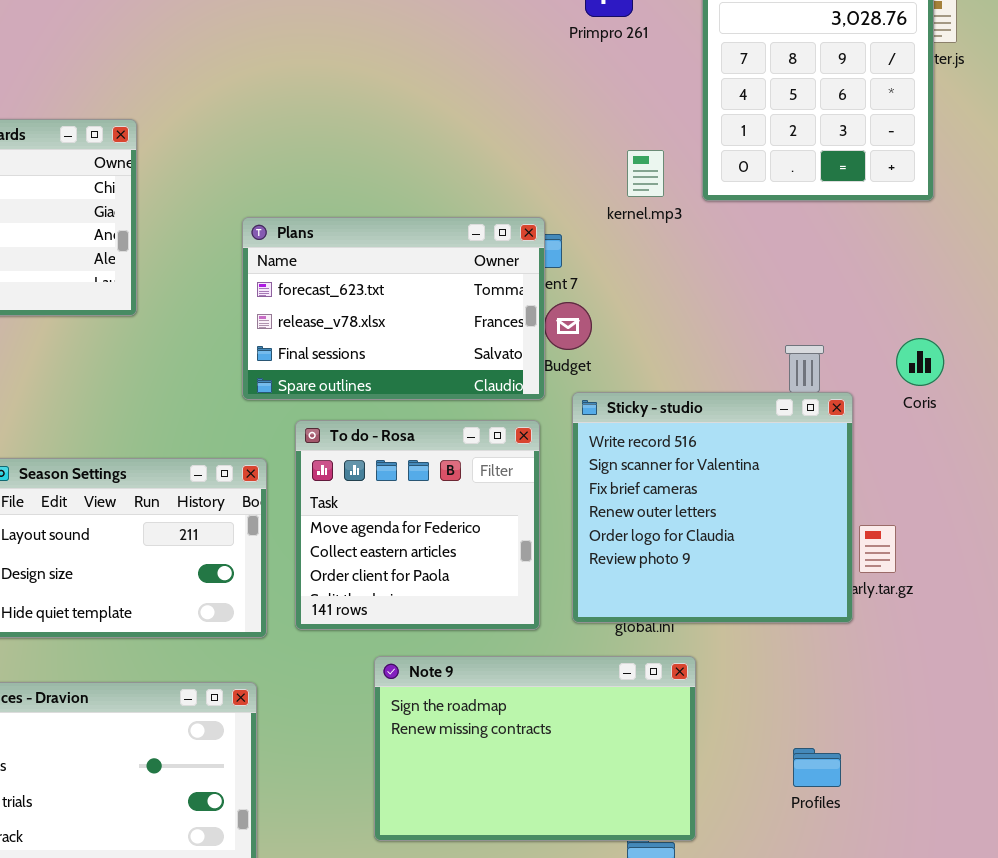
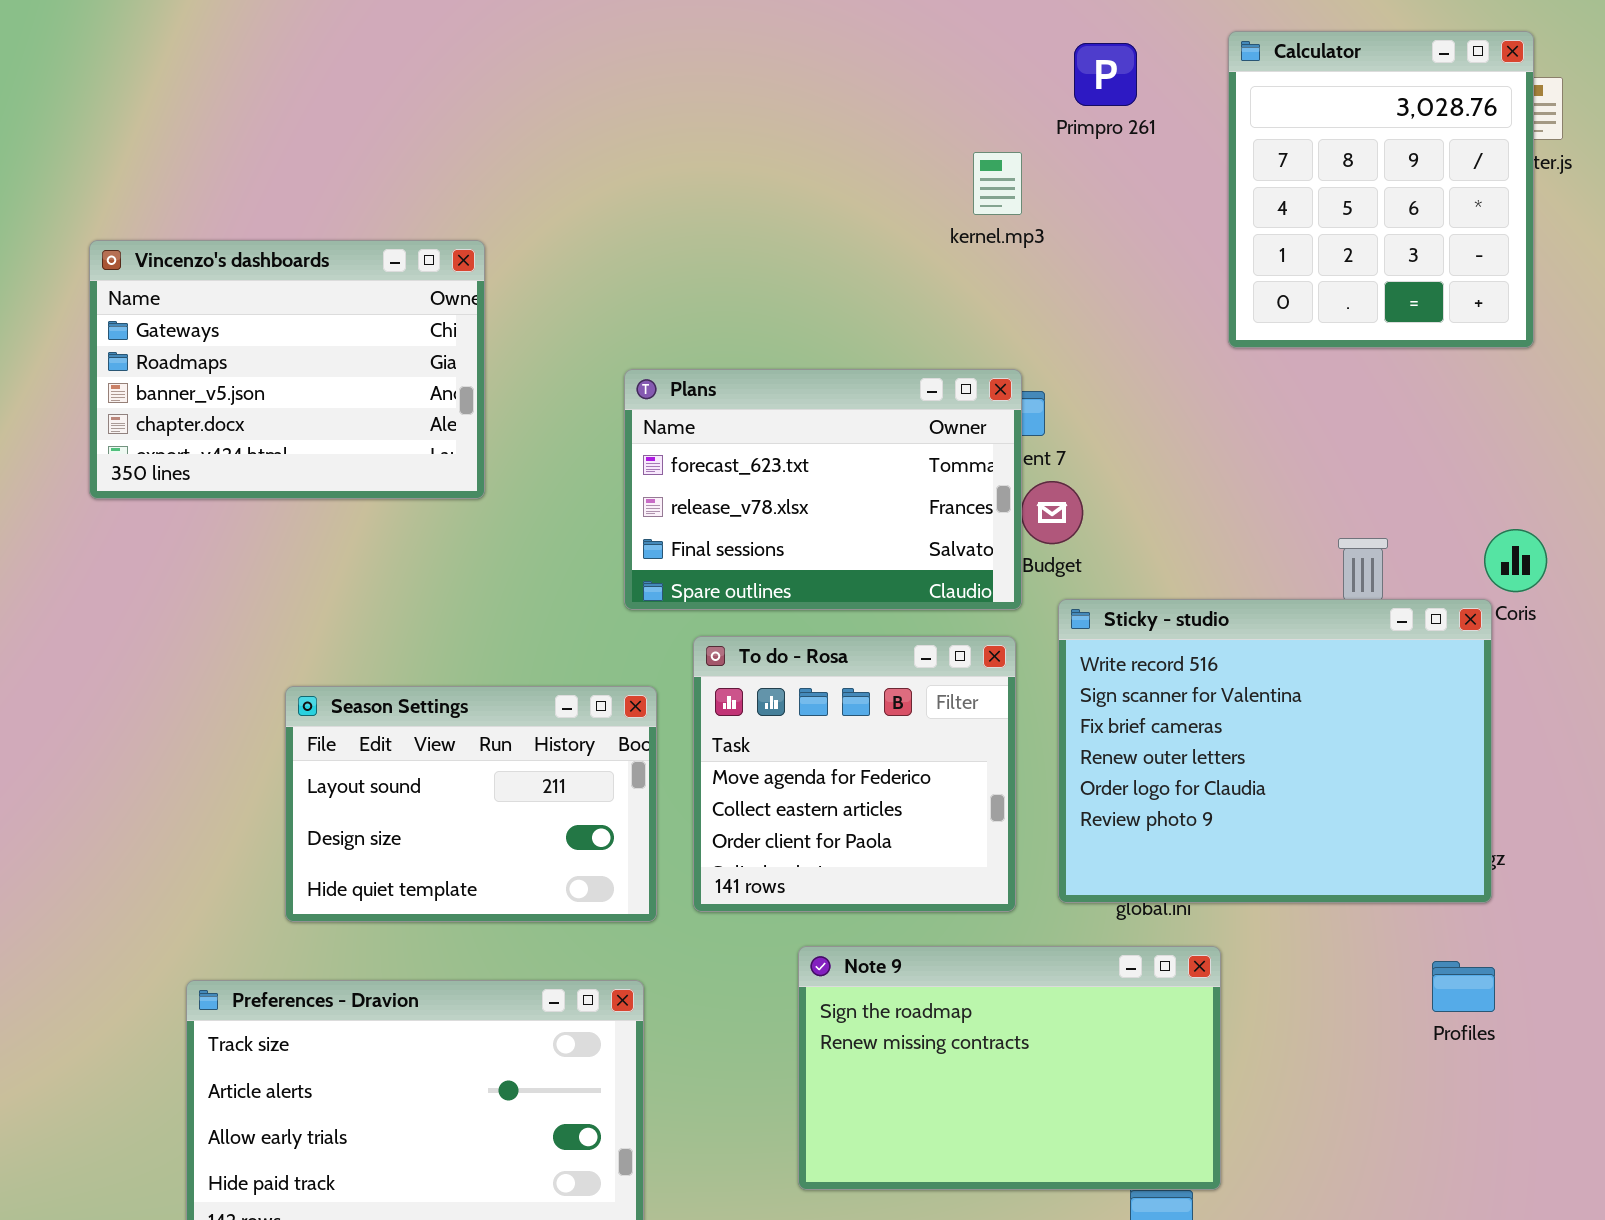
kernel.mp3: [627,150,664,197] -> [973,152,1022,215], moved
Sticky - studio: [572,392,853,623] -> [1058,599,1492,903], resized
Profiles: [793,748,841,787] -> [1432,961,1495,1012], moved

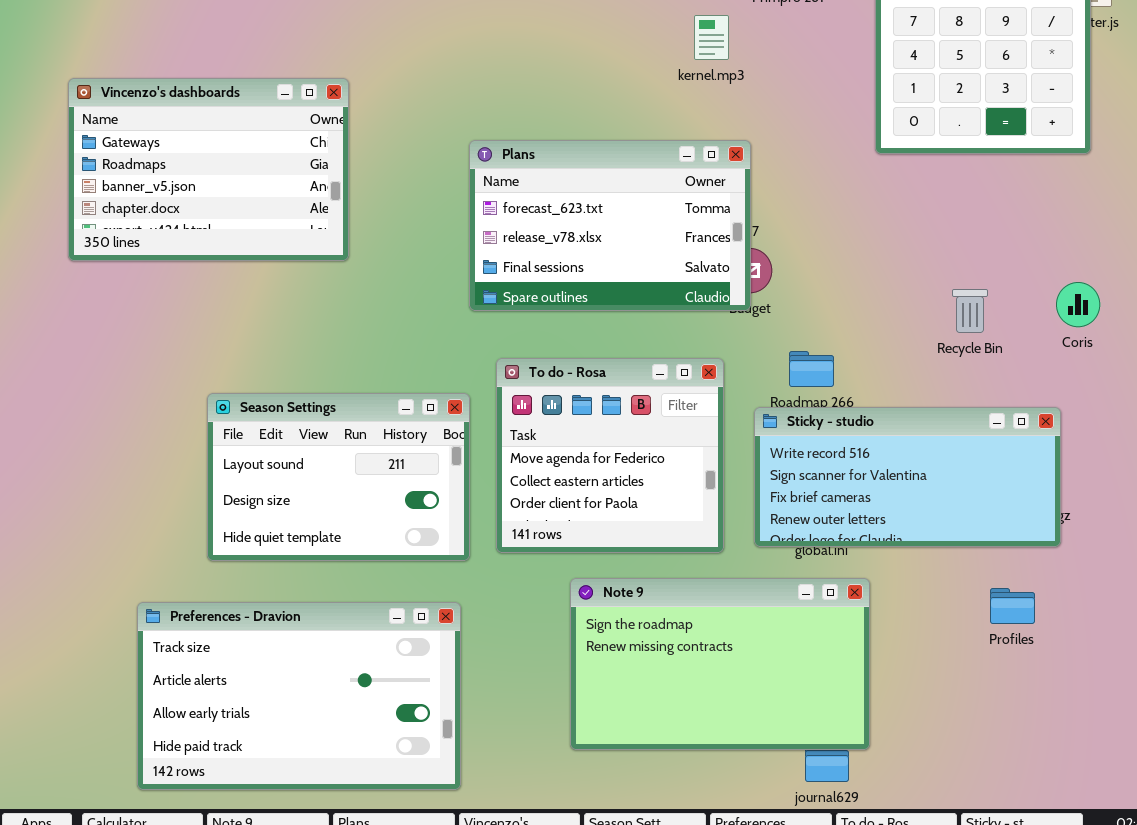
Plans: [624,369,1022,610] -> [469,140,751,311], moved
Sticky - studio: [1058,599,1492,903] -> [754,407,1061,547], resized
Profiles: [1432,961,1495,1012] -> [990,588,1035,624], moved

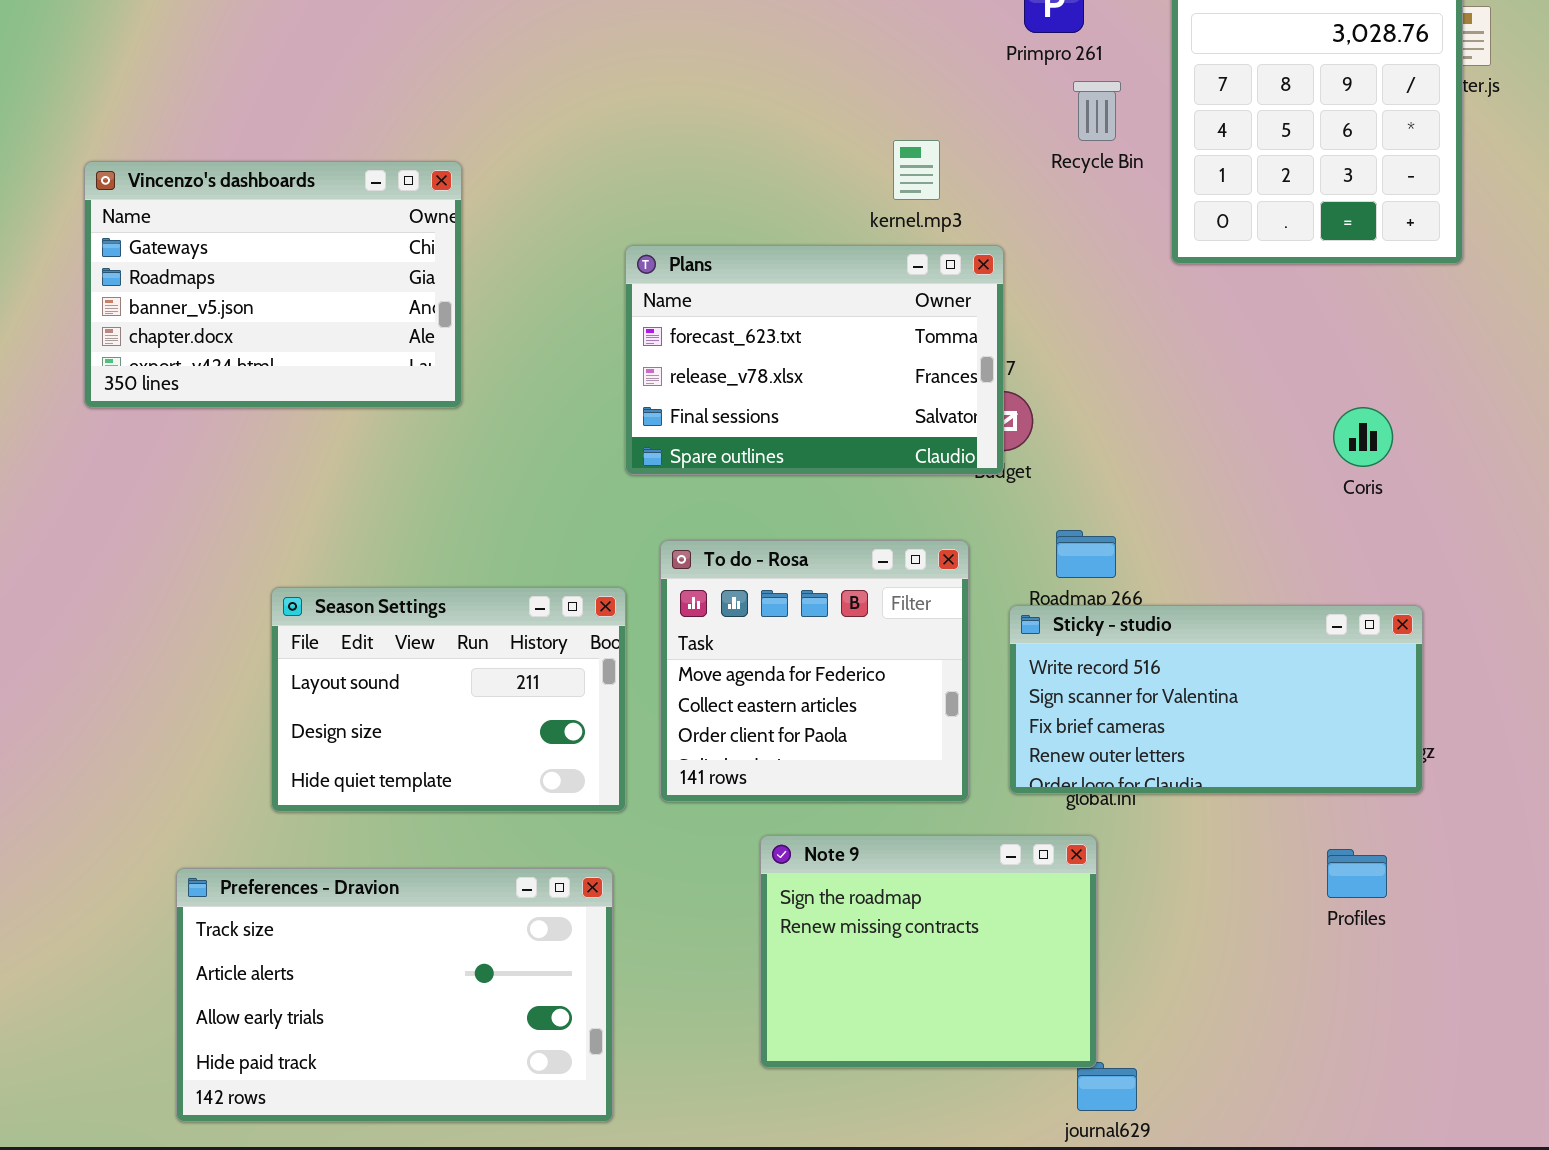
kernel.mp3: [694,15,729,60] -> [893,140,940,200], moved
Coris: [1056,282,1100,327] -> [1333,407,1393,467], moved
Recycle Bin: [952,289,988,333] -> [1073,81,1121,141], moved
Note 9: [570,578,870,750] -> [760,835,1097,1068], resized

